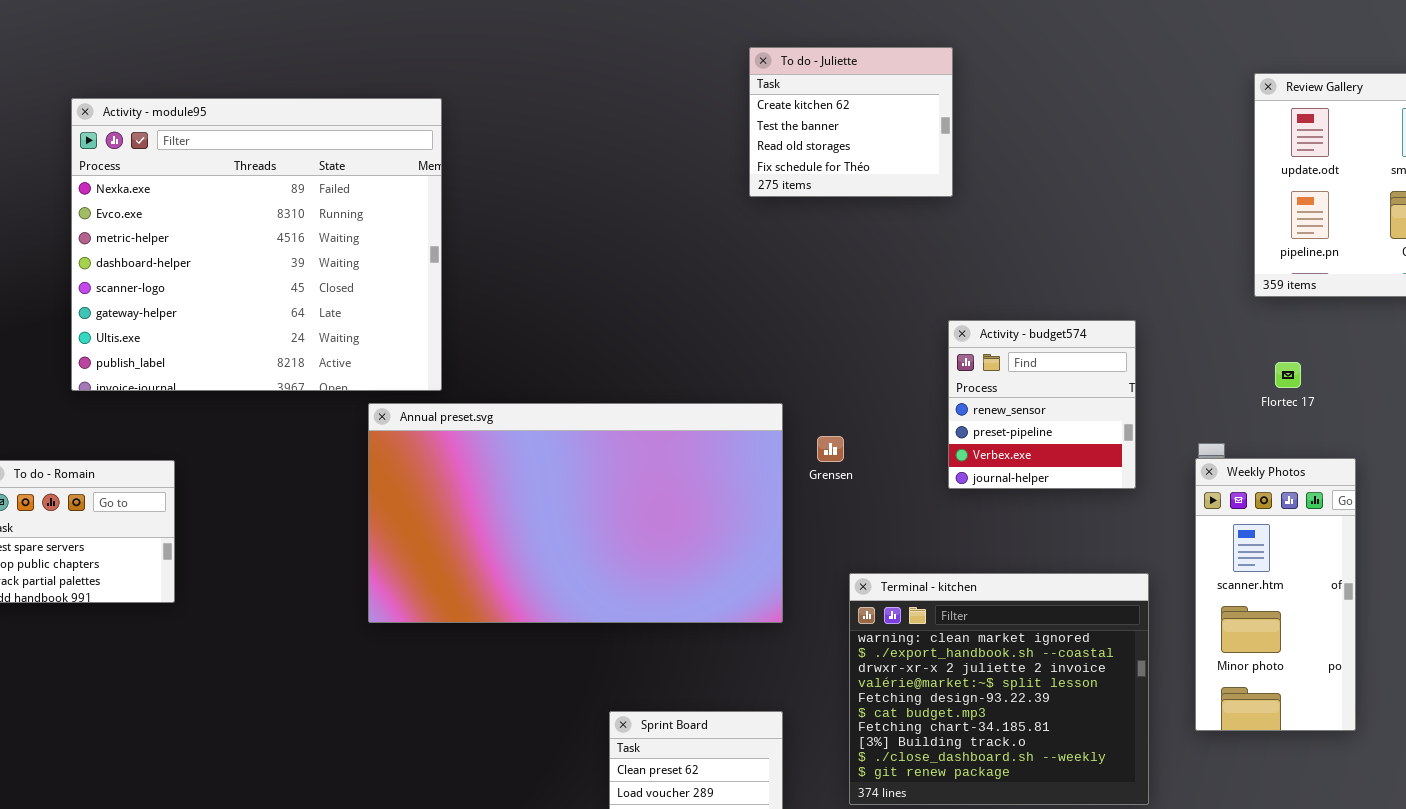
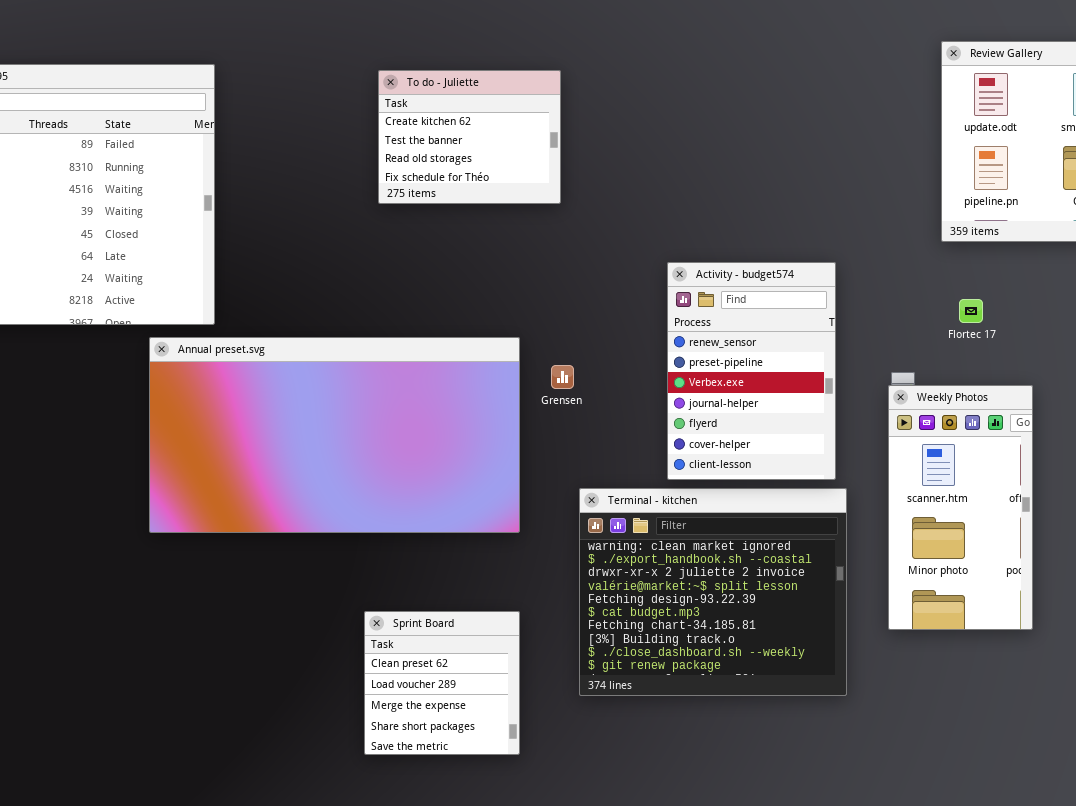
To do - Juliette: [749,47,953,197] -> [378,70,561,204], moved
Activity - budget574: [948,320,1136,489] -> [667,262,836,480], resized

